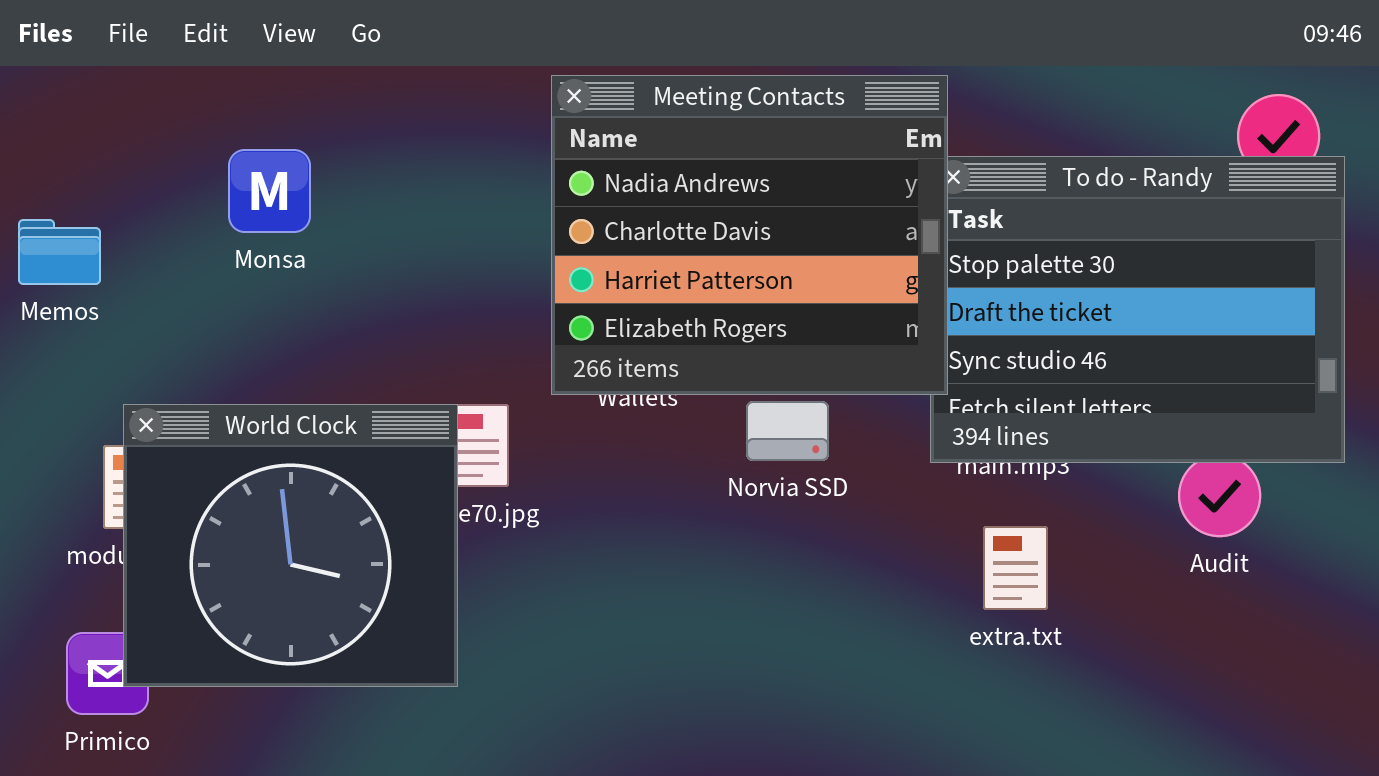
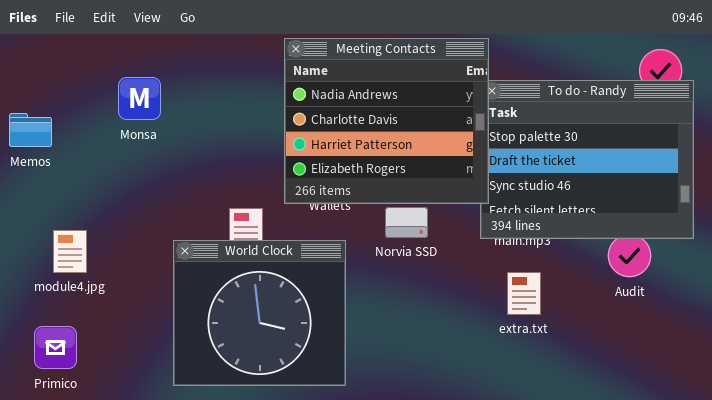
World Clock: [123,404,458,687] -> [173,240,346,386], moved

